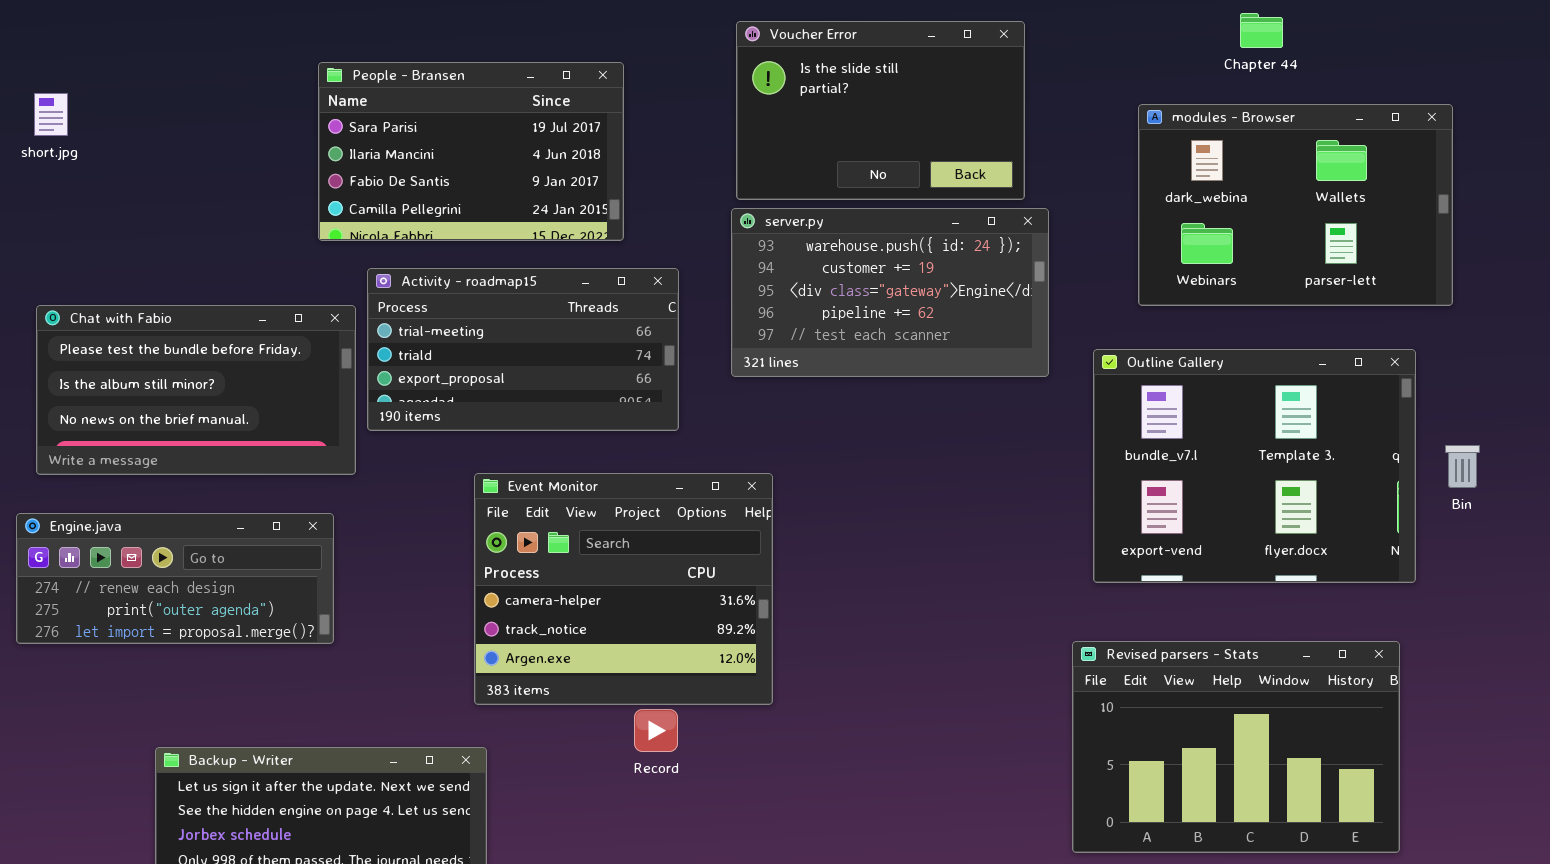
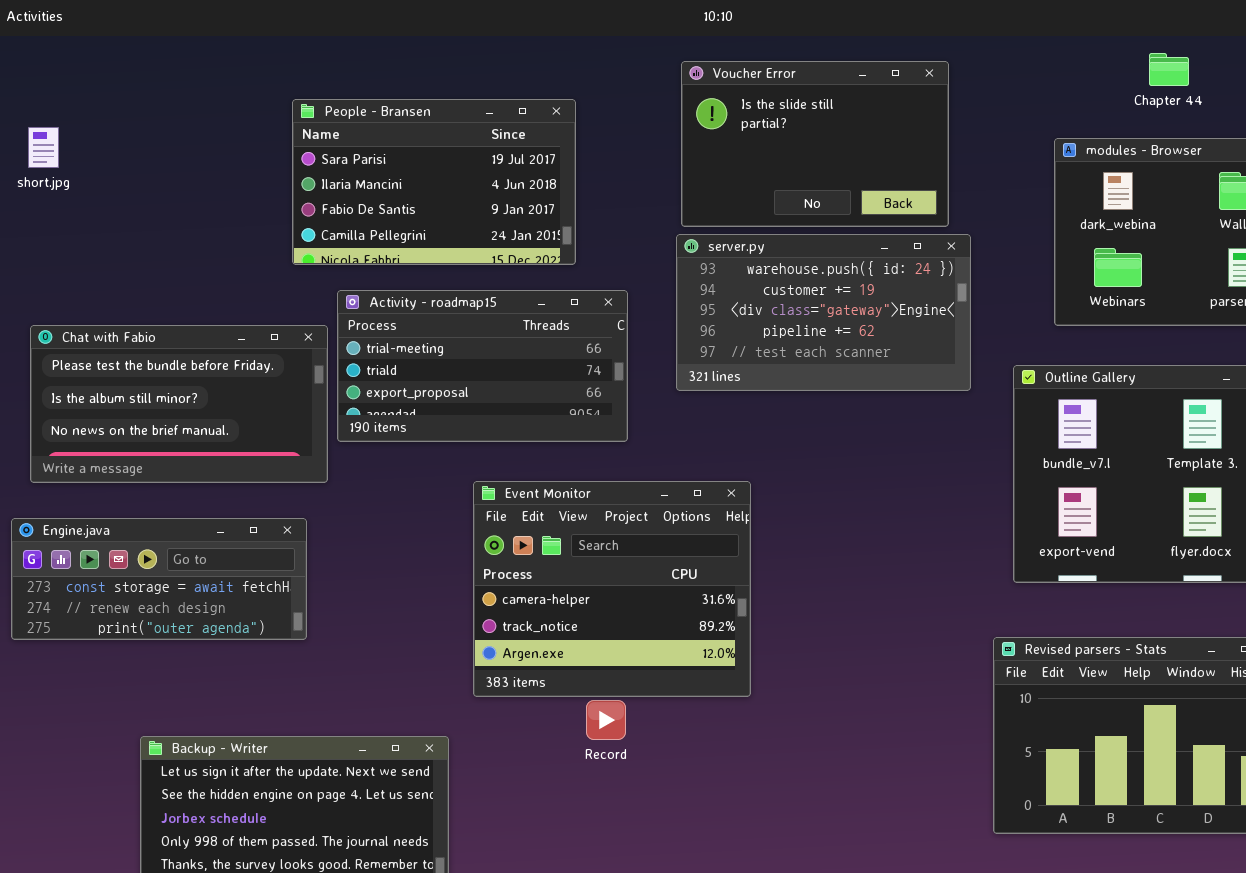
Event Monitor: [474,473,773,705] -> [473,481,751,697], moved
Engine.java: [16,513,334,644] -> [11,518,307,640], scrolled up 1 row

